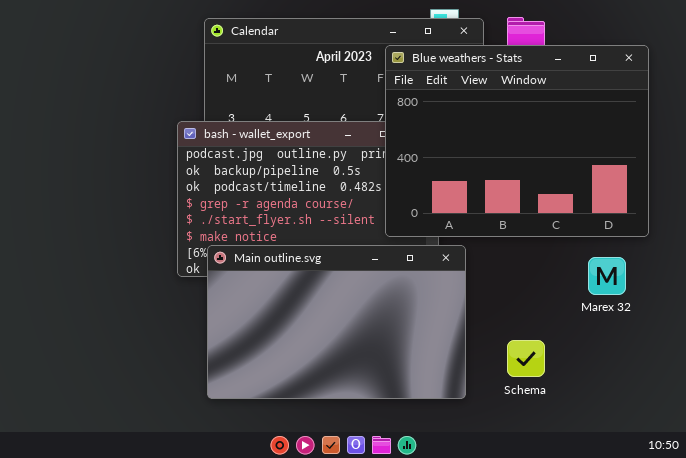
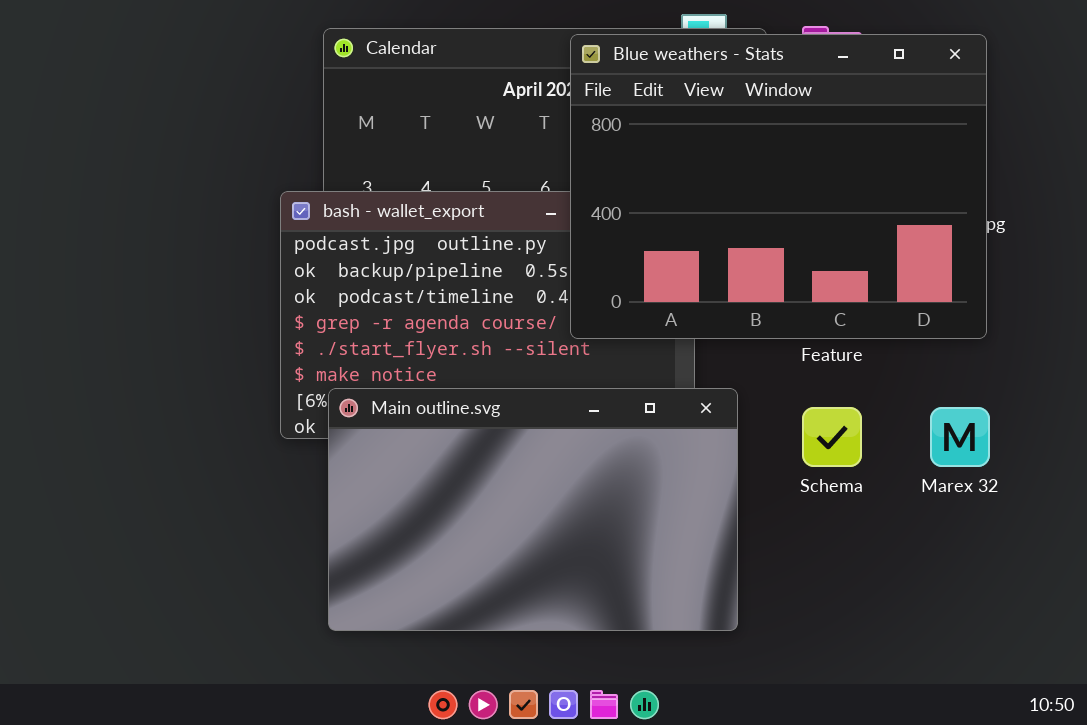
Blue weathers - Stats: [385,45,649,237] -> [570,34,987,339], moved
Schema: [507,340,545,377] -> [802,407,862,467], moved

